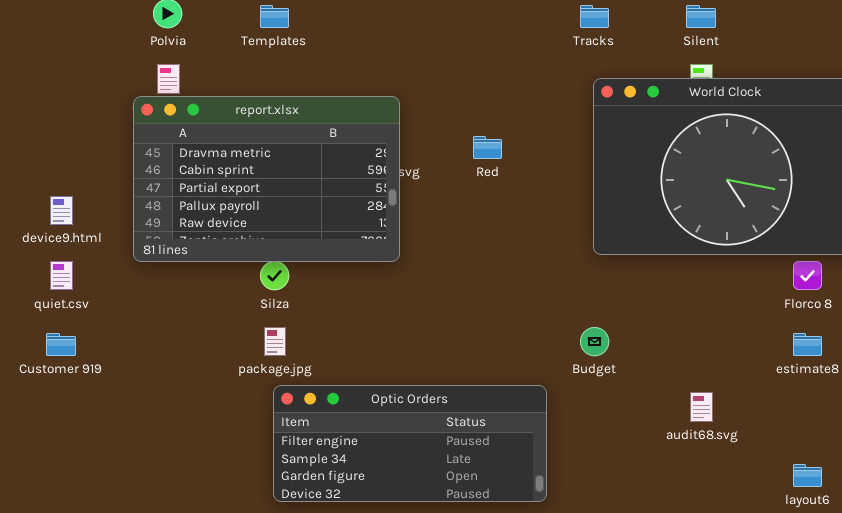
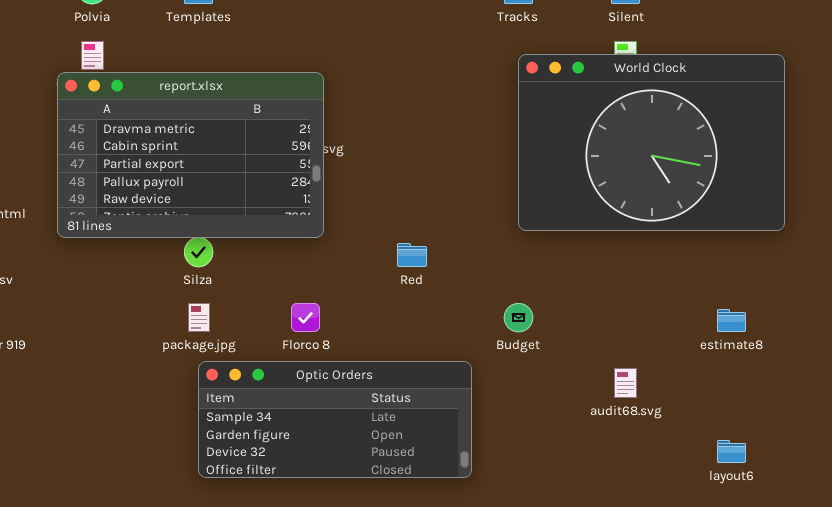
Red: [473,136,502,159] -> [397,243,427,267], moved
Florco 8: [793,261,822,290] -> [291,303,320,332], moved
Optic Orders: [273,385,547,502] -> [198,361,472,478], scrolled down 1 row

